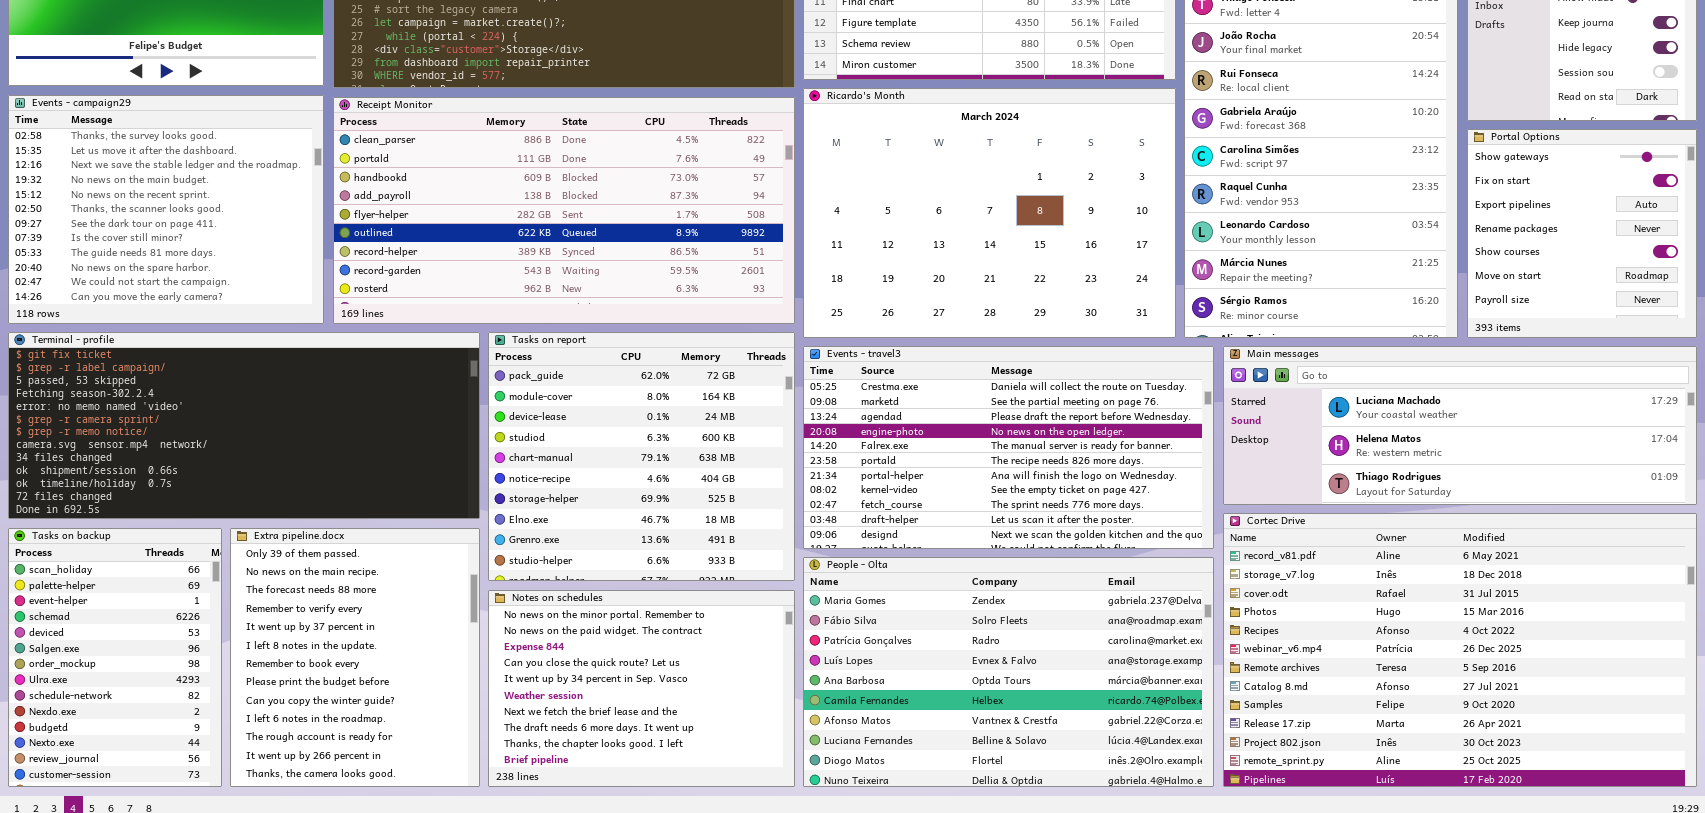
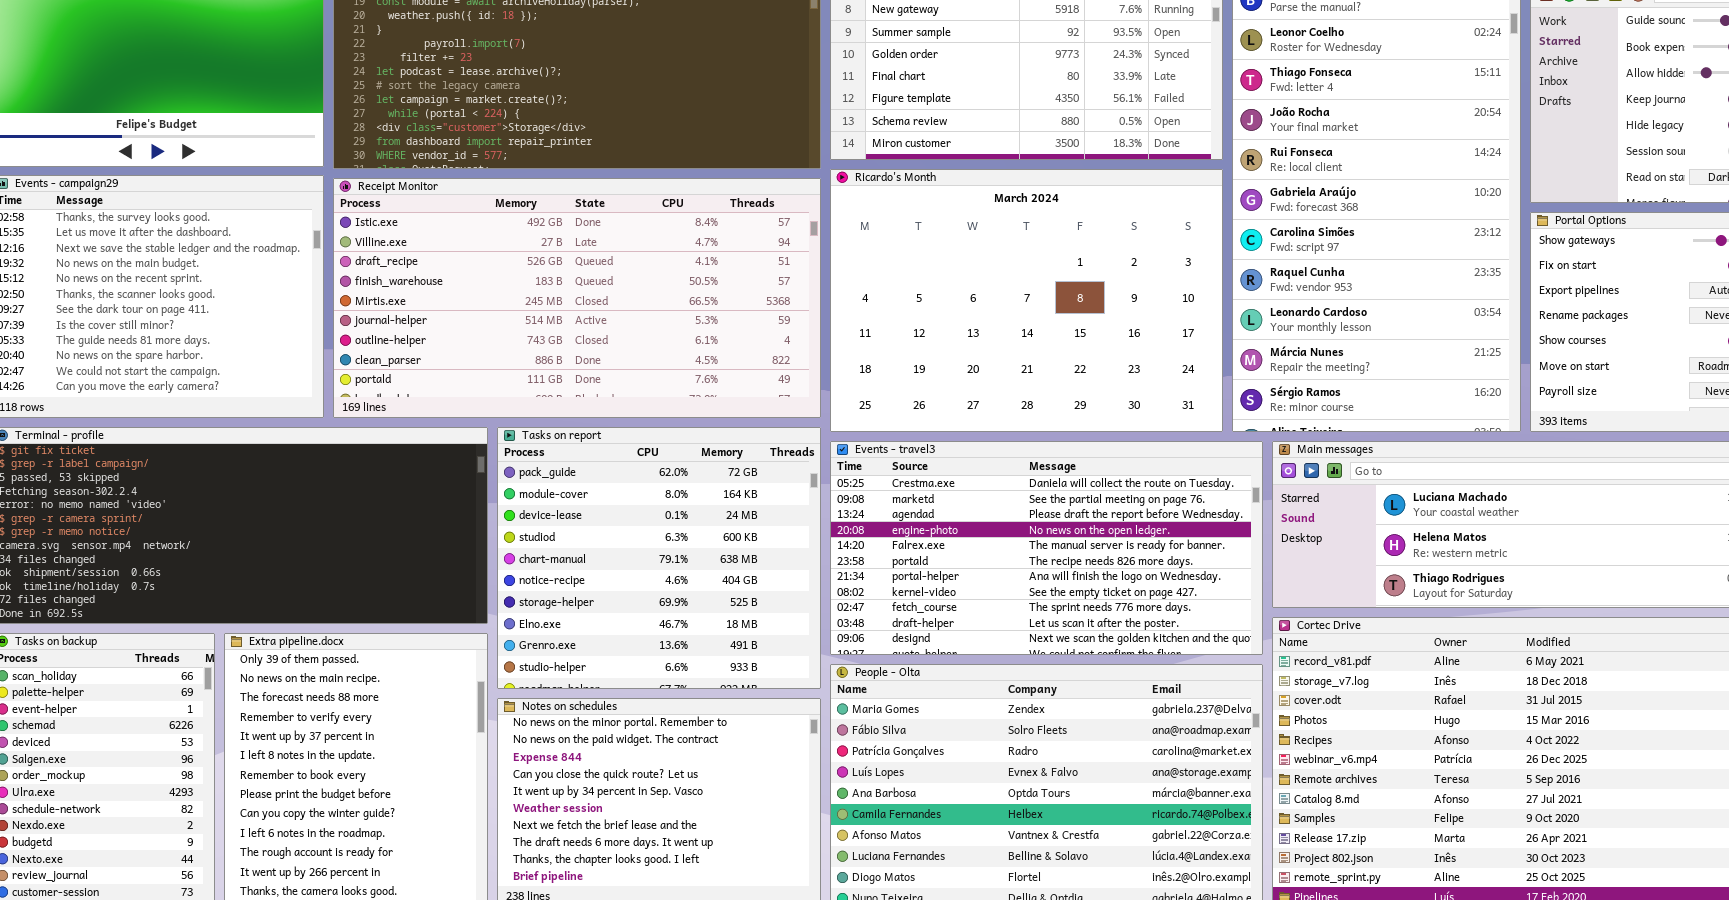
Receipt Monitor: [333,97,795,324] -> [333,178,821,418], scrolled up 7 rows

